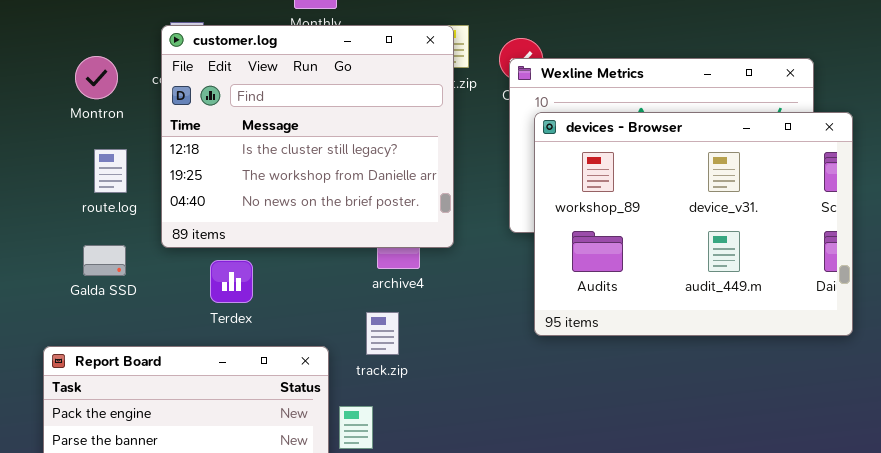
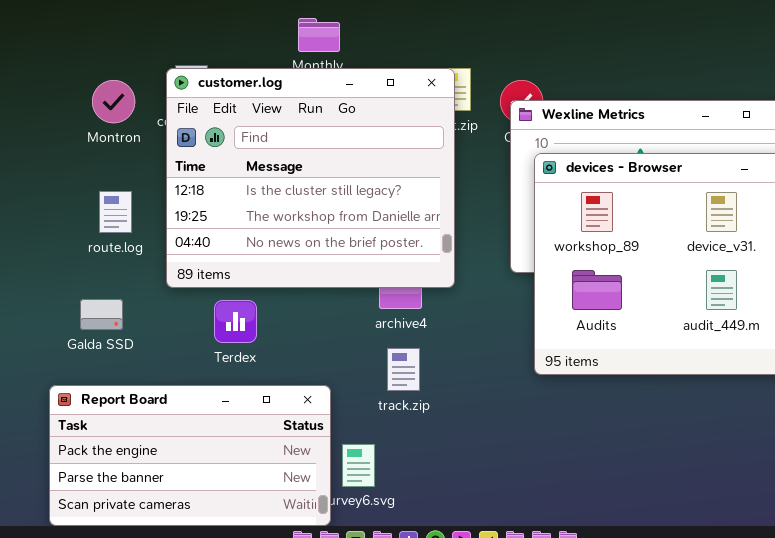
Montron: [75,56,118,99] -> [92,80,135,123], moved
Galda SSD: [83,245,126,276] -> [80,299,123,330], moved
track.zip: [366,312,399,355] -> [387,348,420,391], moved

